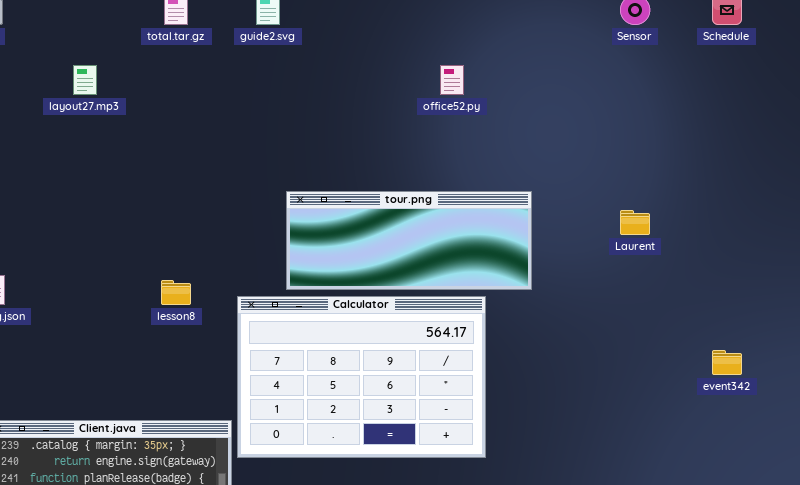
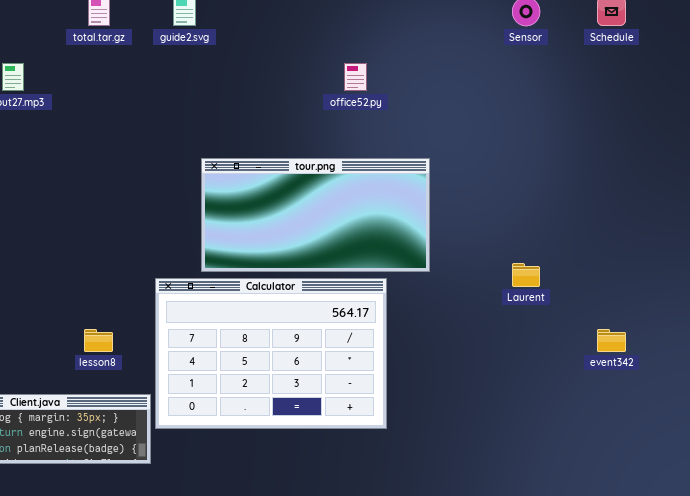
tour.png: [286,191,532,290] -> [201,158,430,272], resized
Laurent: [620,210,650,235] -> [512,263,540,287], moved
lesson8: [161,280,191,305] -> [84,329,113,352], moved

